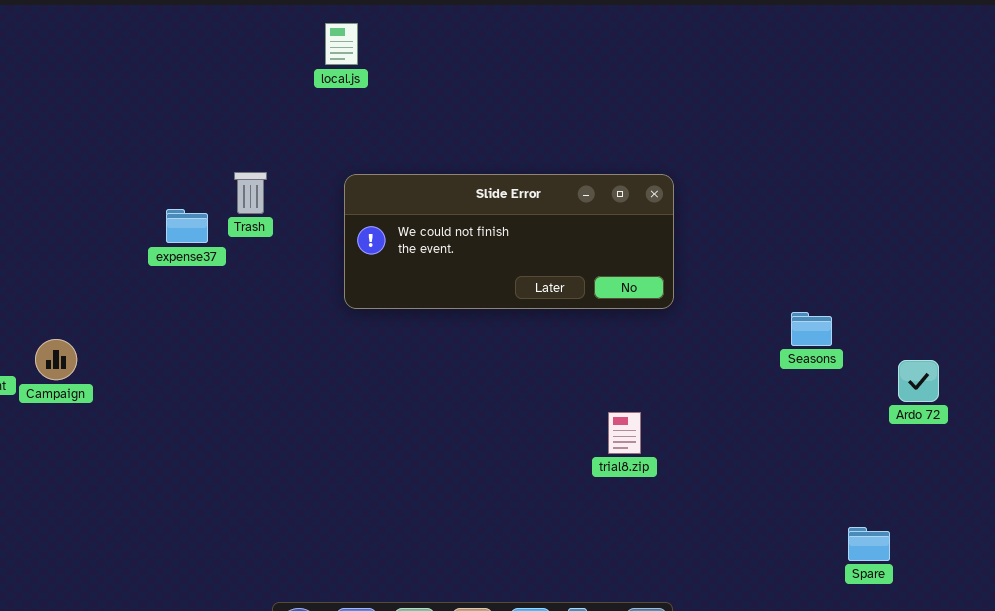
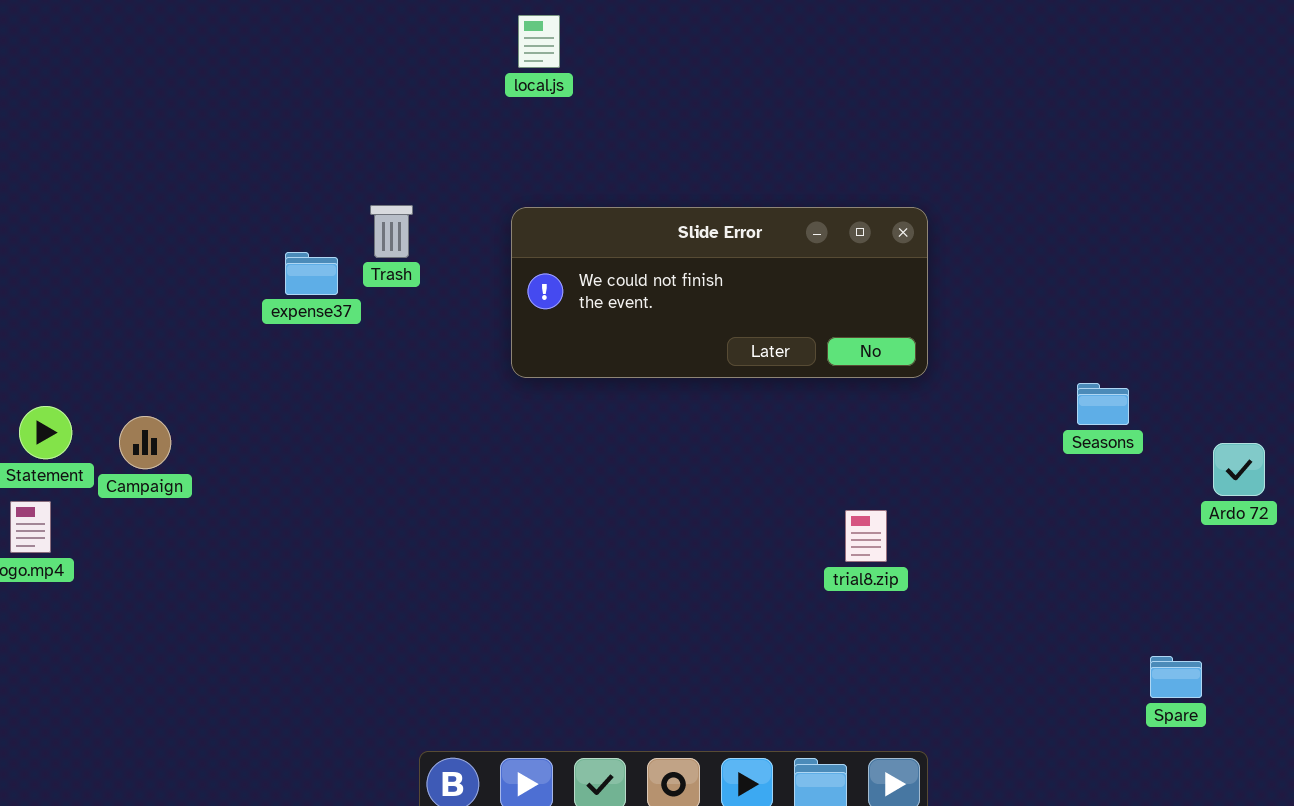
local.js: [325,23,358,65] -> [518,15,560,68], moved

